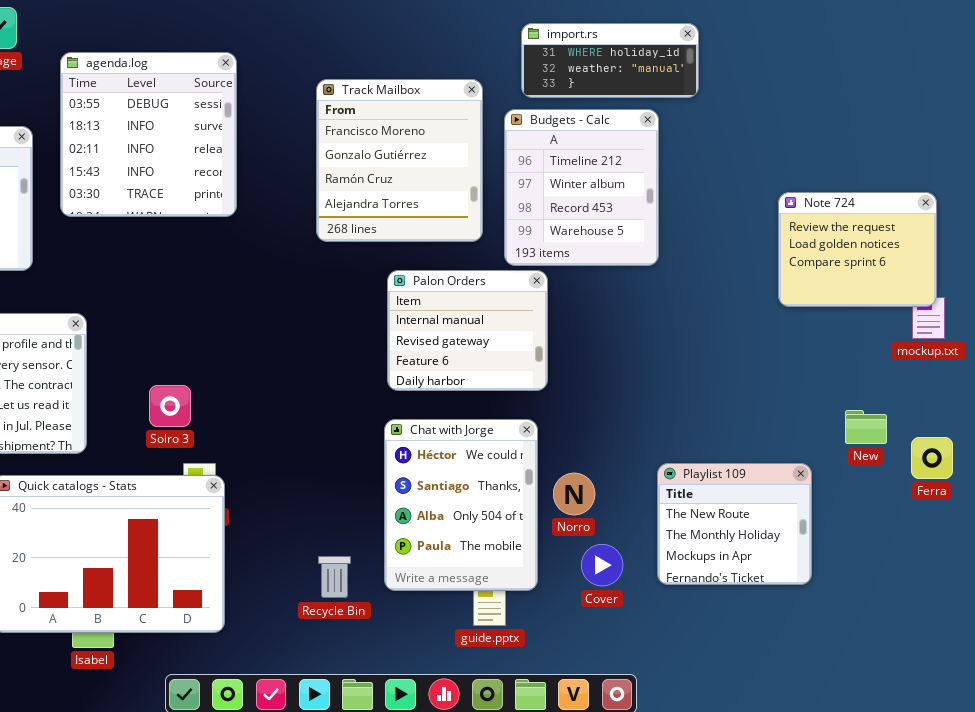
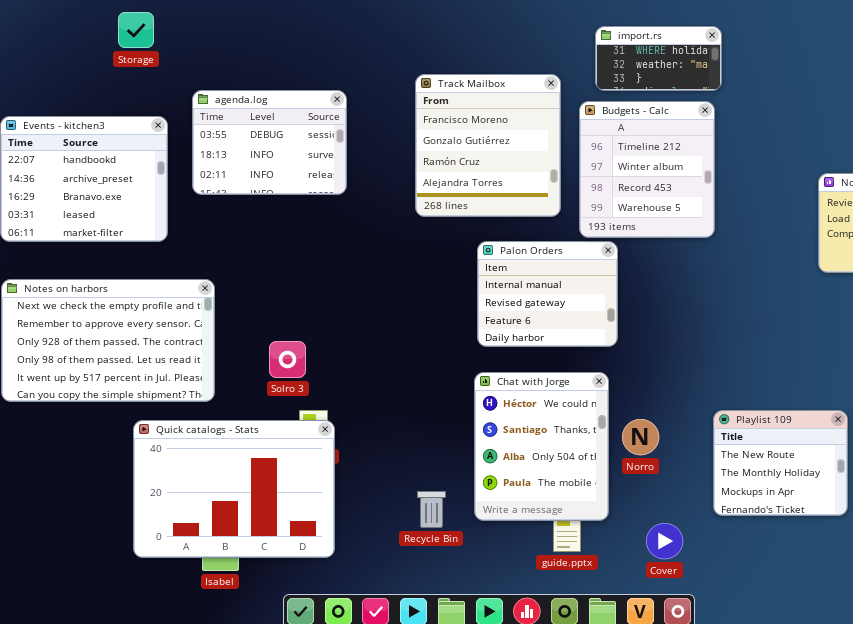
import.rs: [521,23,699,98] -> [595,26,722,91], resized
agenda.log: [60,52,237,217] -> [192,90,347,195], resized
Cover: [581,544,623,586] -> [646,523,683,559], moved

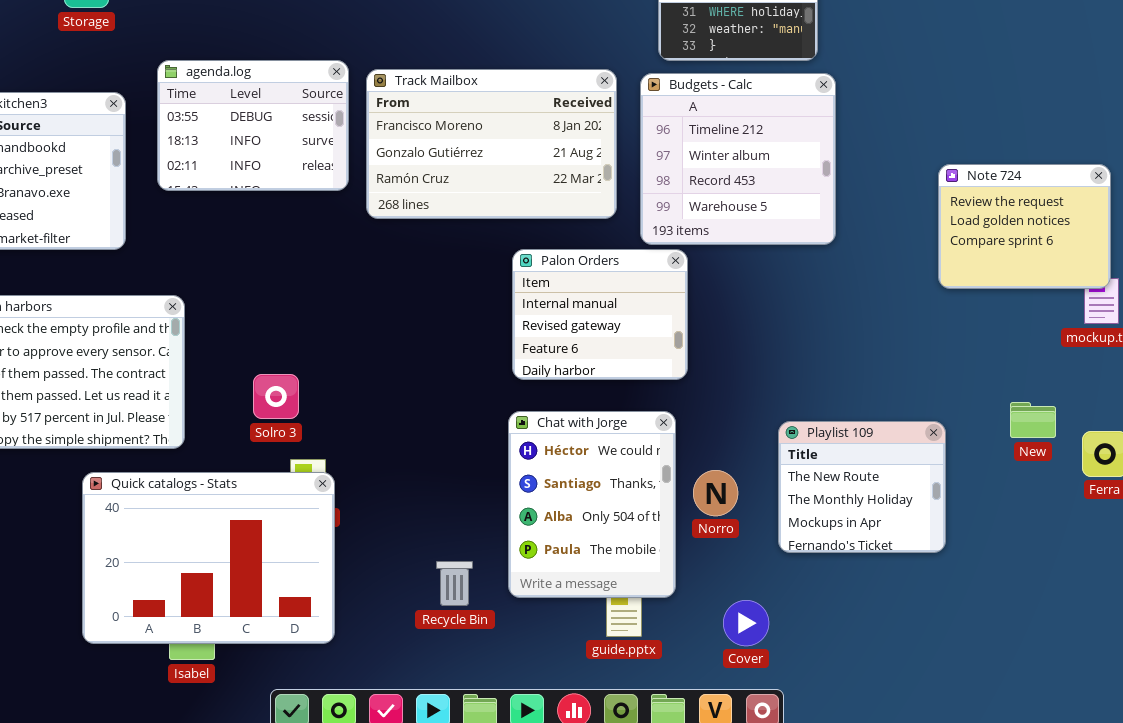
Track Mailbox: [415,74,561,217] -> [366,69,617,219], resized
Budgets - Calc: [579,101,715,238] -> [640,73,836,245], resized
Playlist 109: [713,410,848,516] -> [778,421,946,553], moved

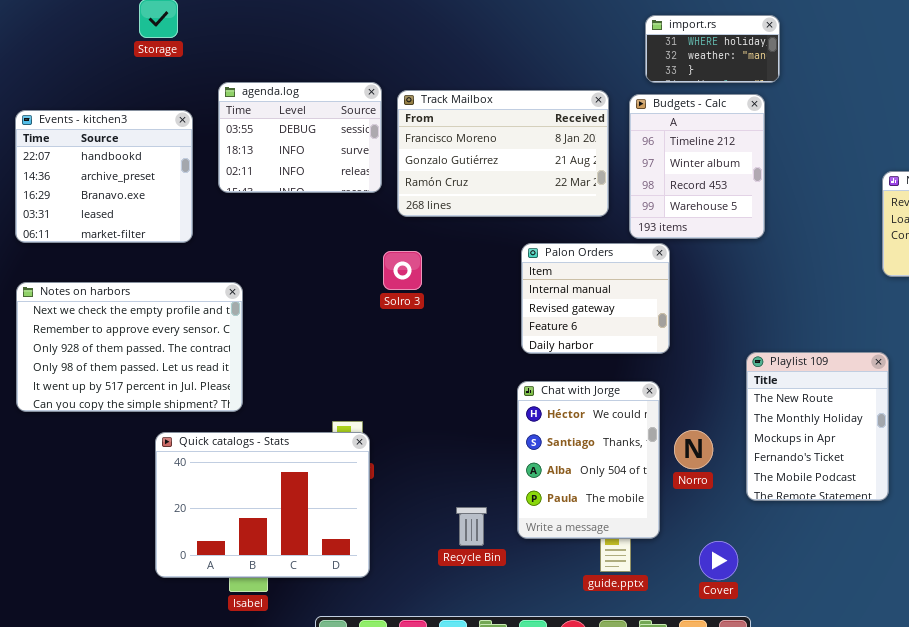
Budgets - Calc: [640,73,836,245] -> [629,94,765,239], resized
Solro 3: [253,374,299,419] -> [383,251,422,290], moved
Playlist 109: [778,421,946,553] -> [746,352,889,501], resized

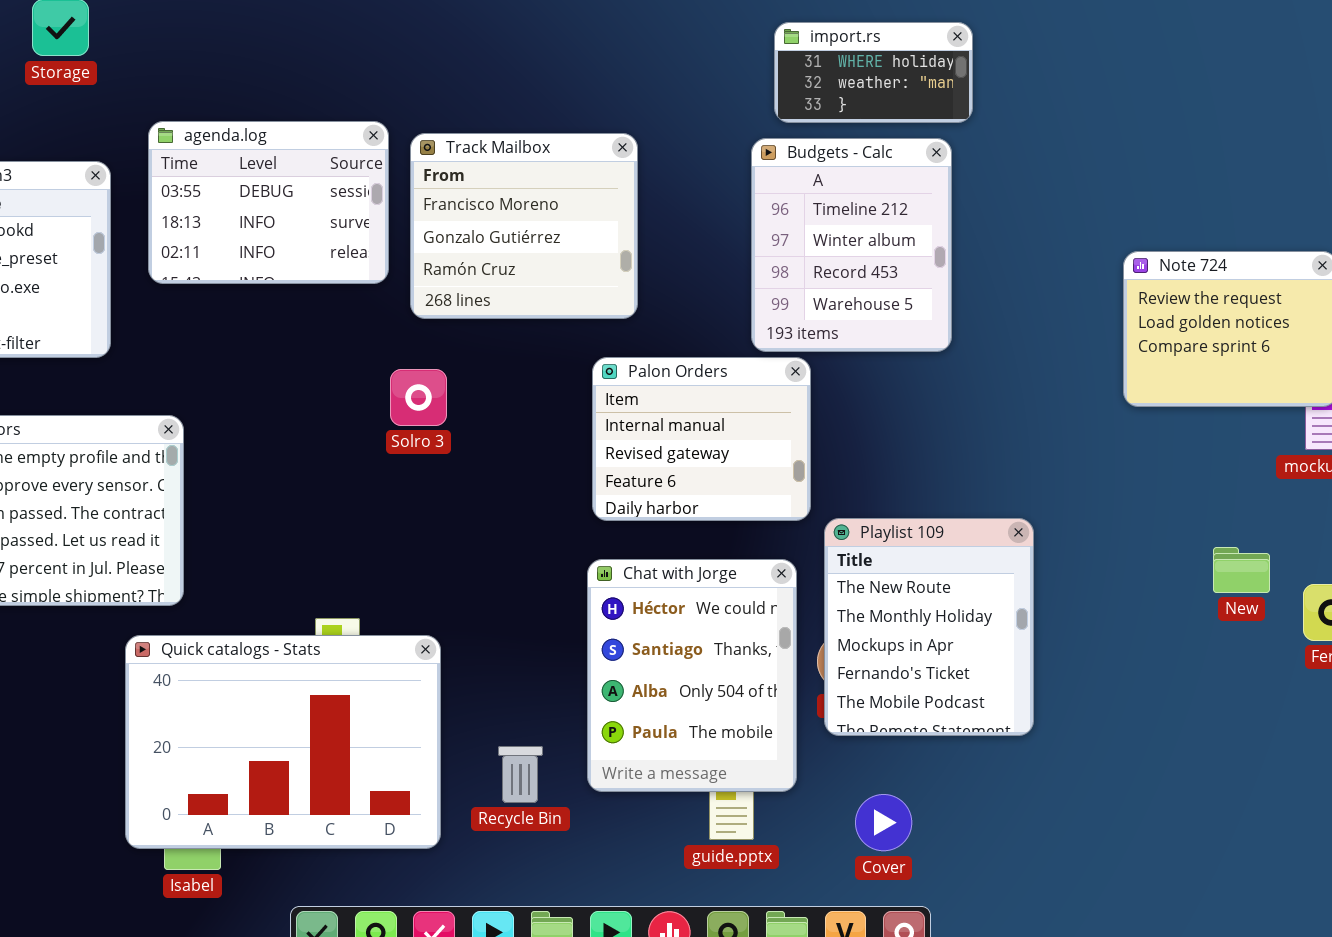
Track Mailbox: [397,90,609,217] -> [410,133,638,319], resized
Playlist 109: [746,352,889,501] -> [824,518,1034,736], moved
Quick catalogs - Stats: [155,432,370,578] -> [125,635,441,849], moved

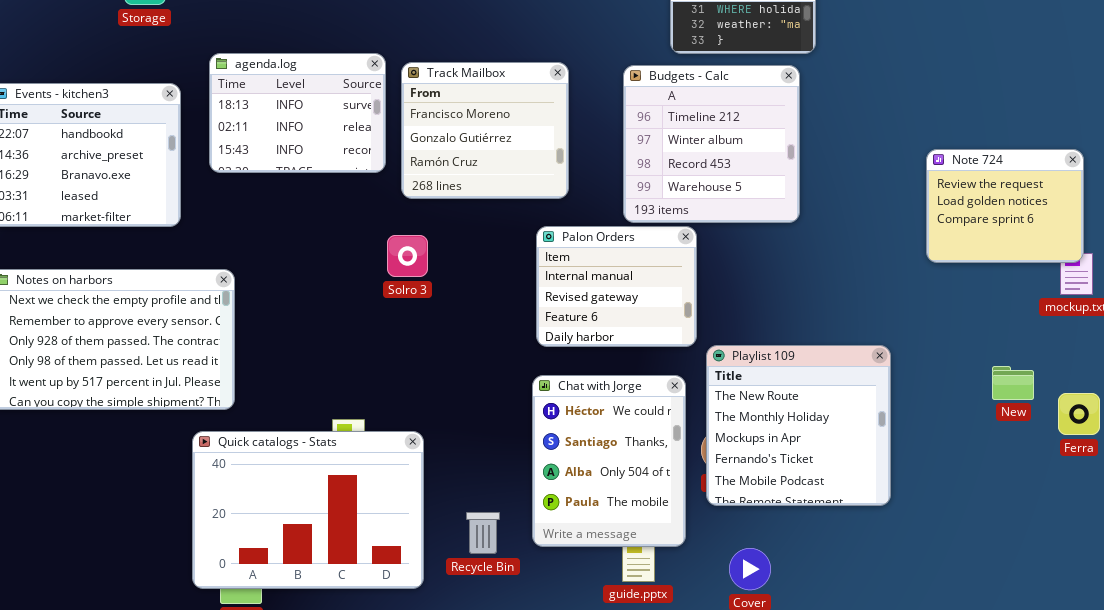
agenda.log: [148,121,389,284] -> [209,53,386,173], scrolled down 1 row
Budgets - Calc: [751,138,952,352] -> [623,65,800,223], resized
Playlist 109: [824,518,1034,736] -> [706,345,891,506], resized

